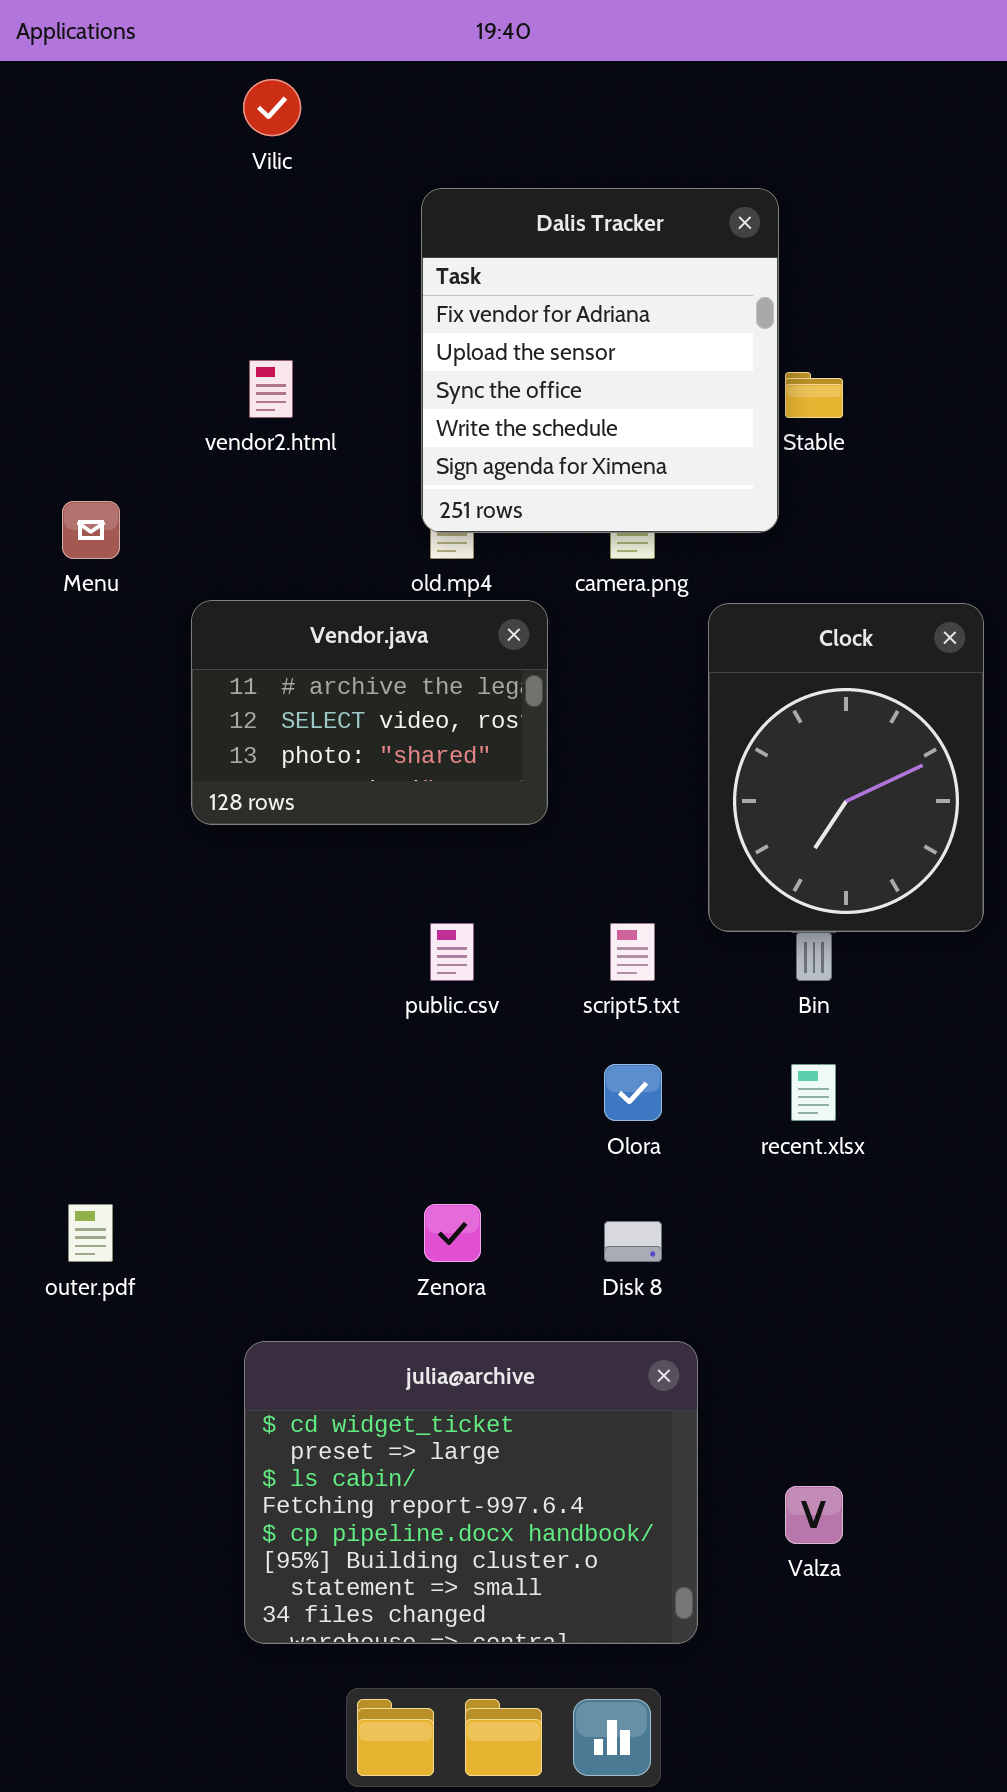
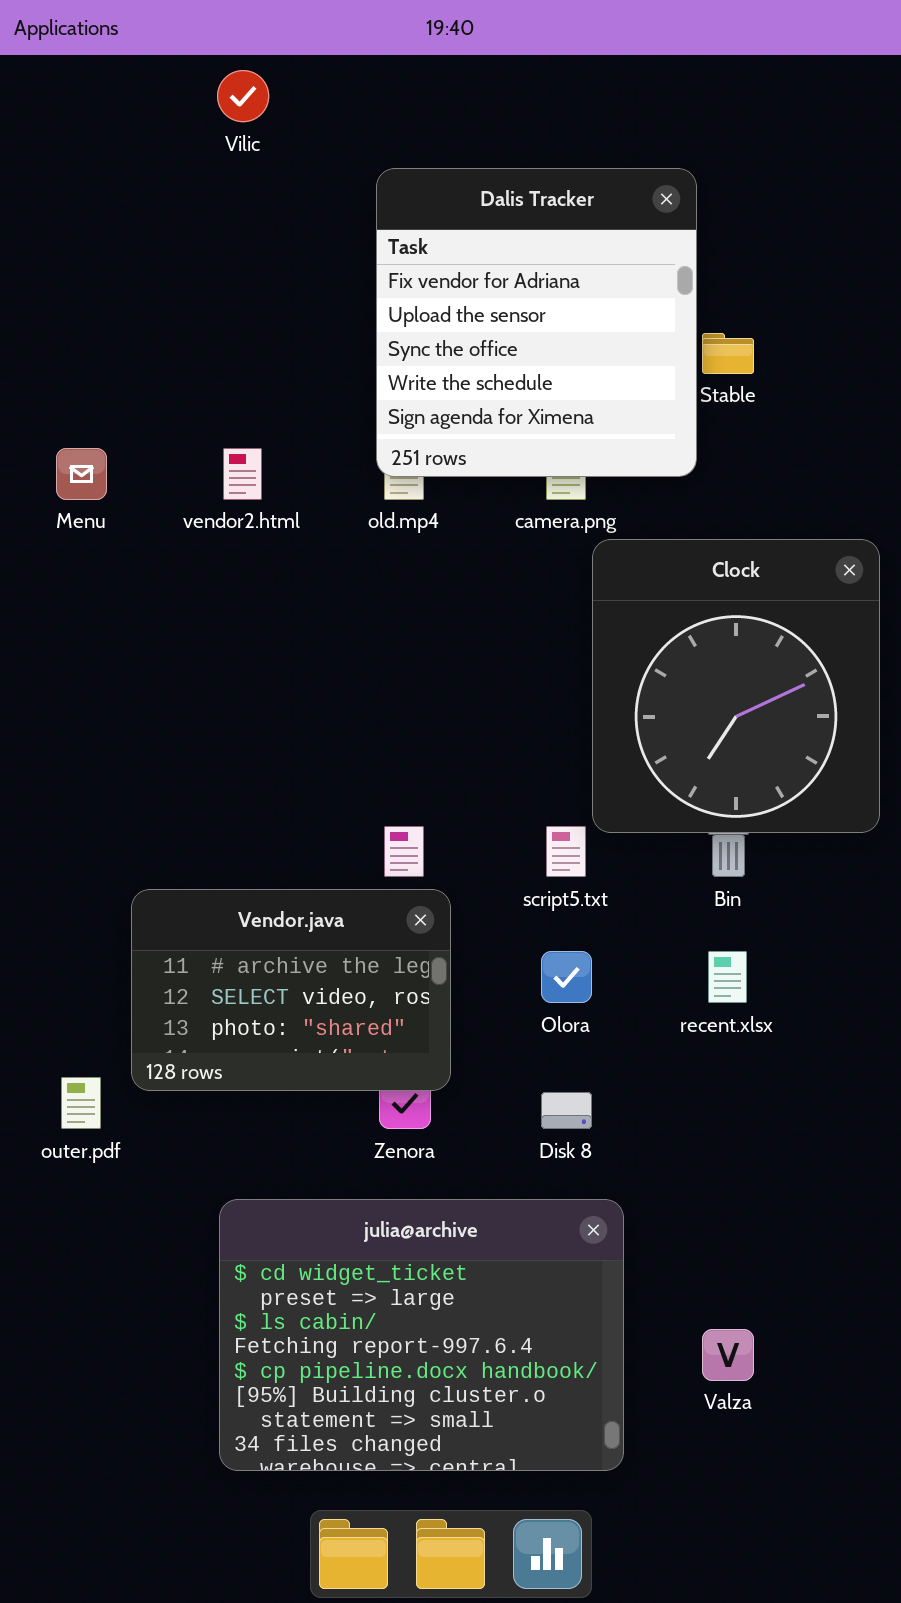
vendor2.html: [249,360,293,418] -> [223,448,262,500], moved
Vendor.java: [191,600,548,825] -> [131,889,451,1091], moved
Clock: [708,603,984,932] -> [592,539,880,833], resized

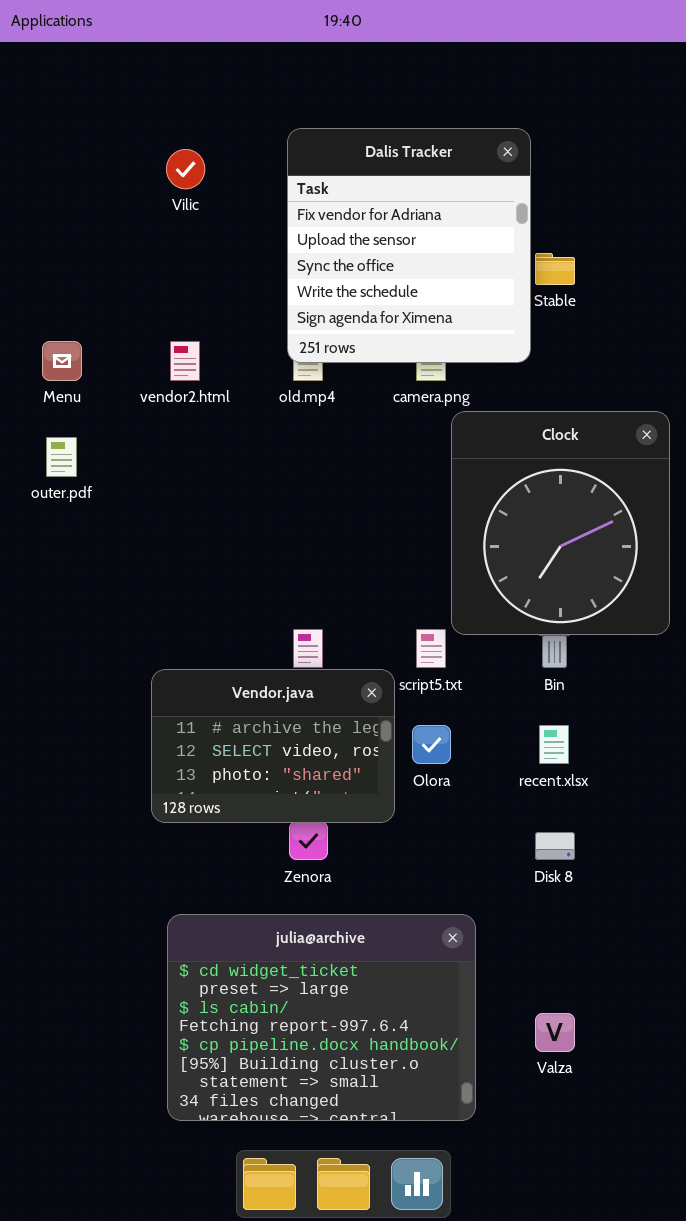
Vilic: [217,70,269,122] -> [166,149,205,189], moved
Vendor.java: [131,889,451,1091] -> [151,669,395,823], moved
outer.pdf: [61,1077,101,1129] -> [46,437,77,477], moved
Disk 8: [541,1092,592,1129] -> [535,832,575,860], moved

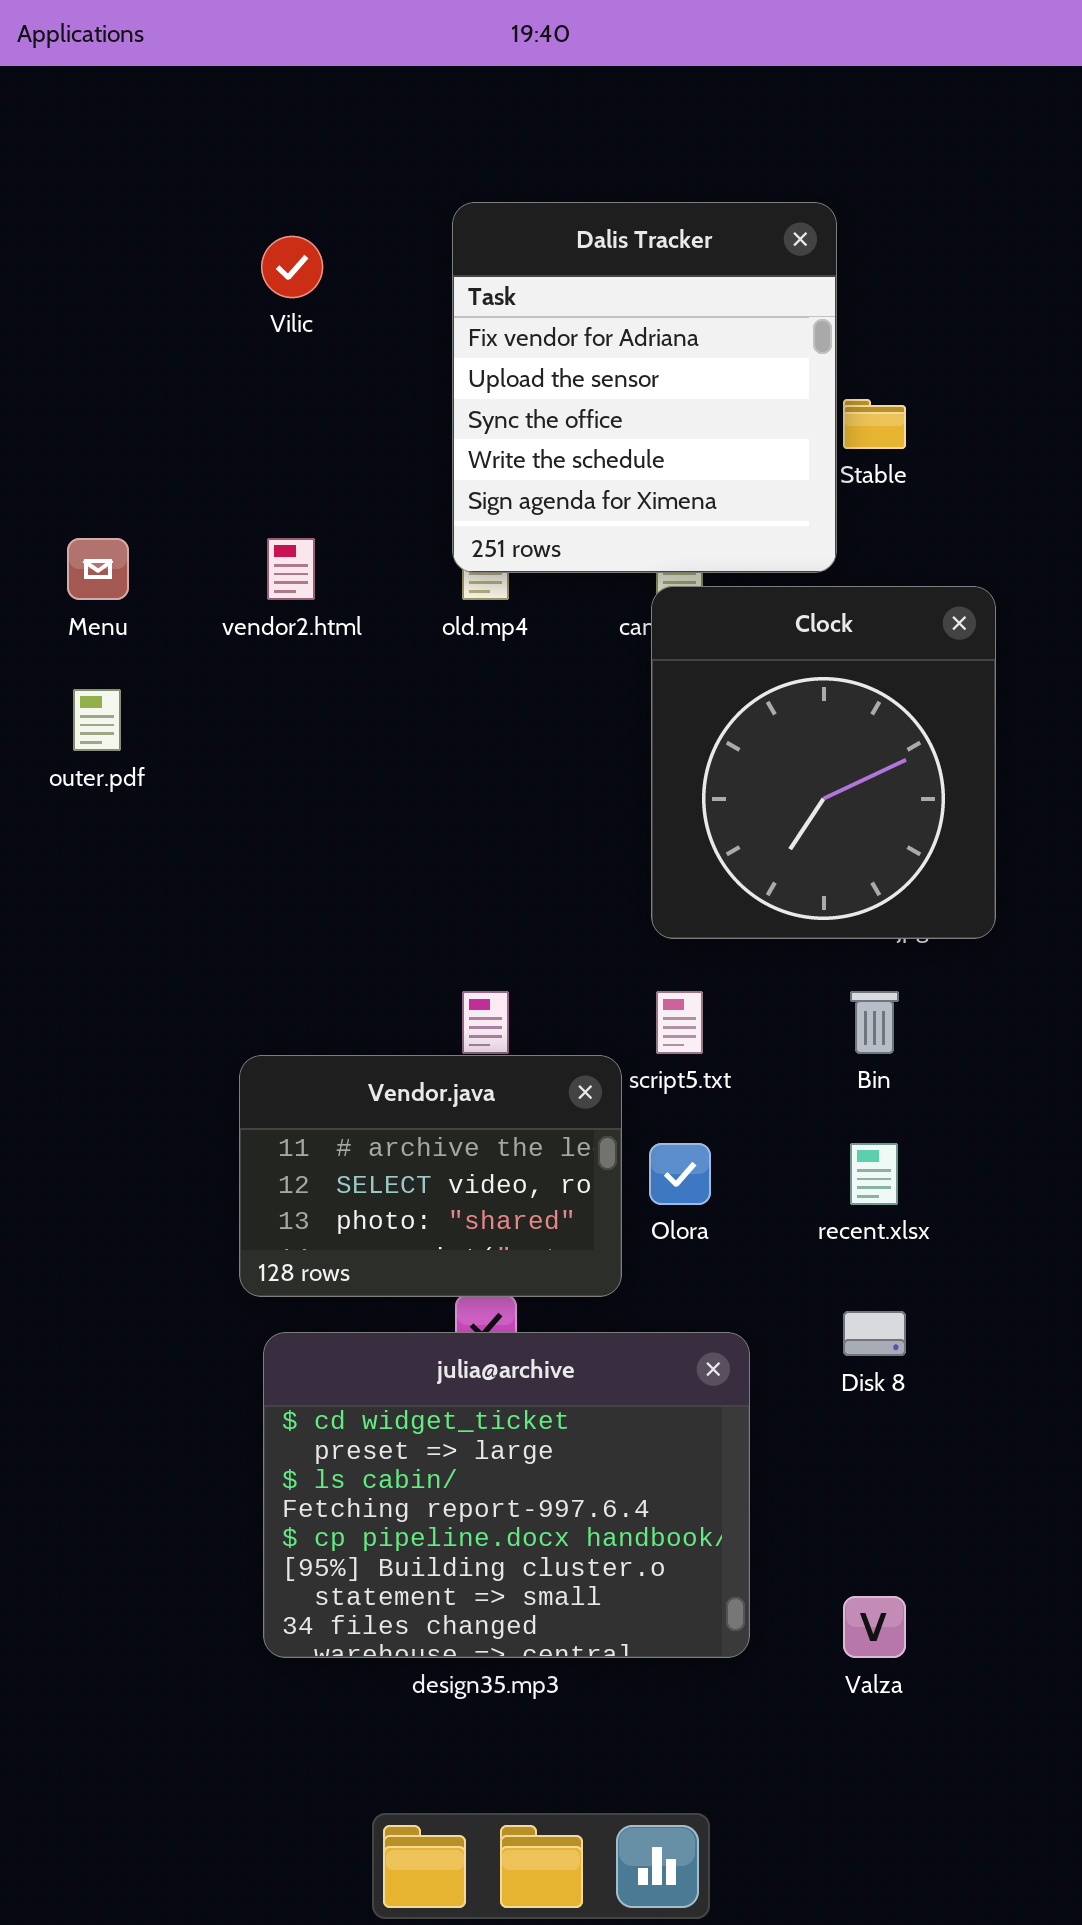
Clock: [451,411,670,635] -> [651,586,996,939], moved
julia@archive: [167,914,476,1121] -> [263,1332,750,1658], moved

